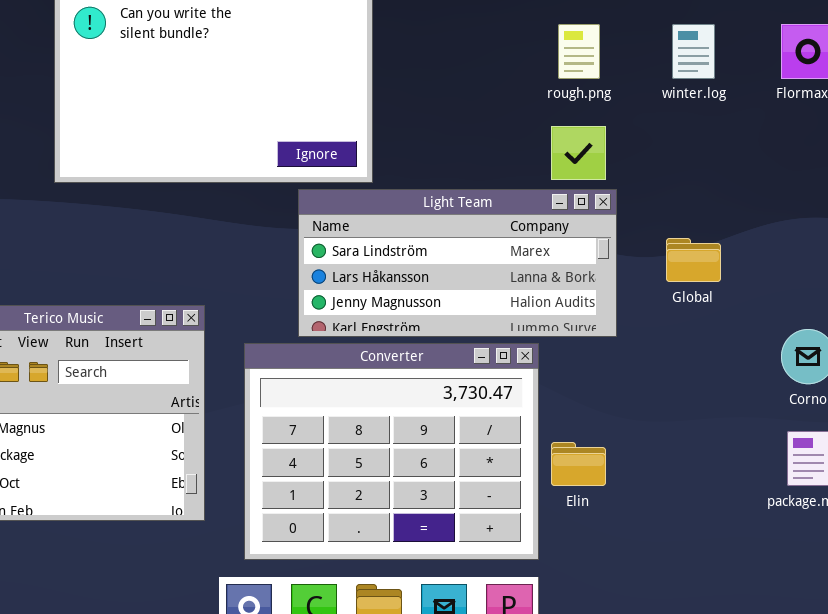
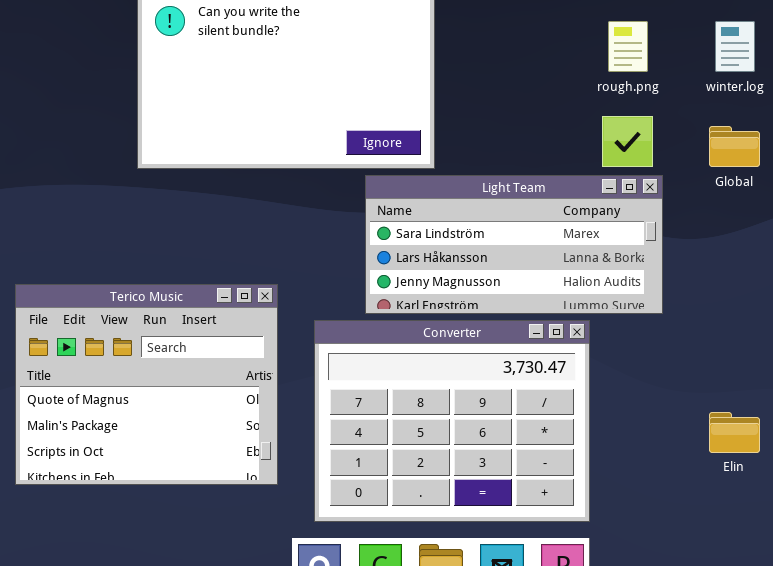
Global: [666,238,721,282] -> [709,126,760,167], moved
Elin: [551,442,606,486] -> [709,412,760,453], moved

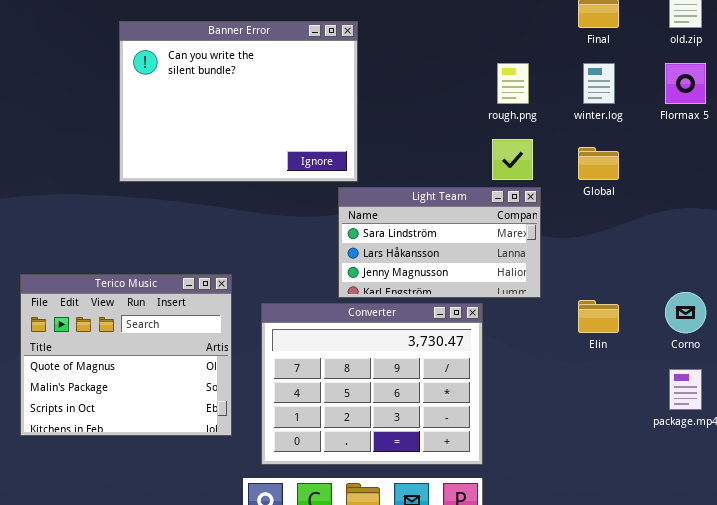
Light Team: [365,175,663,314] -> [338,187,541,298], resized
Elin: [709,412,760,453] -> [578,300,619,333], moved

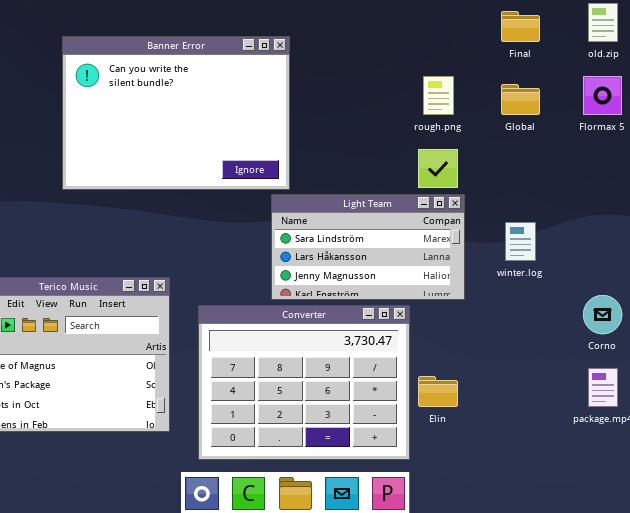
winter.log: [583,63,615,104] -> [505,222,536,261], moved
Global: [578,147,619,180] -> [501,84,540,115], moved
Elin: [578,300,619,333] -> [418,376,458,407], moved

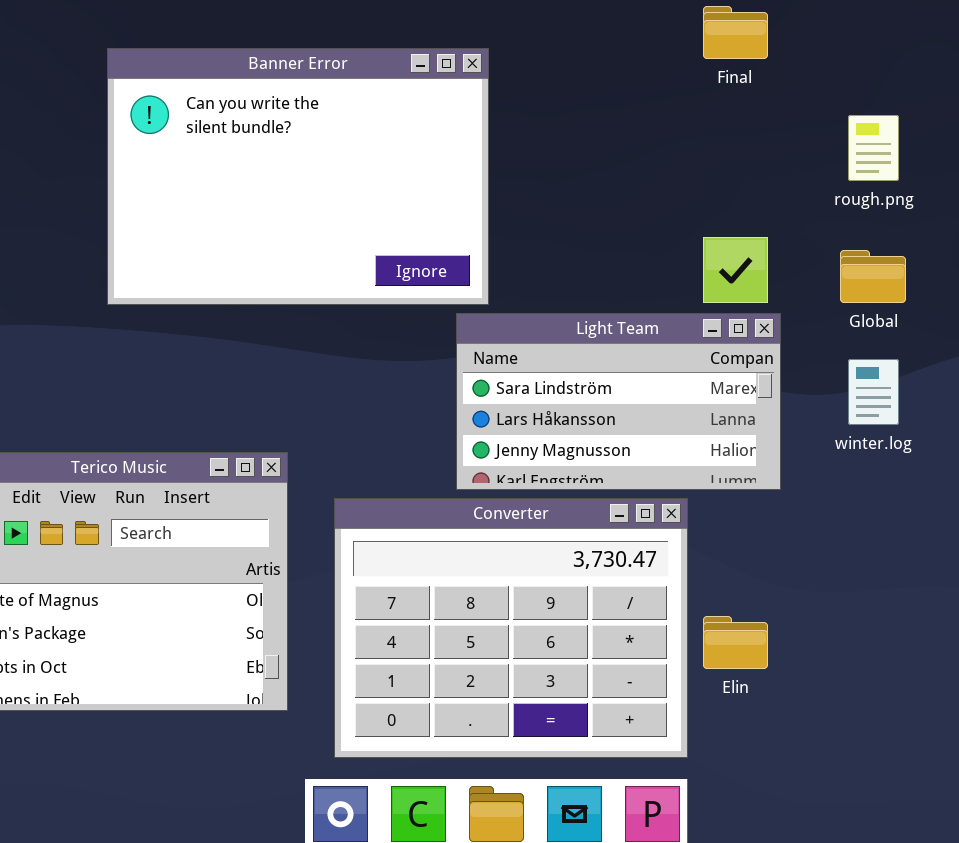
Final: [501,11,540,42] -> [703,6,768,59], moved
rough.png: [423,76,454,115] -> [848,115,899,181], moved
Global: [501,84,540,115] -> [840,250,906,303], moved

